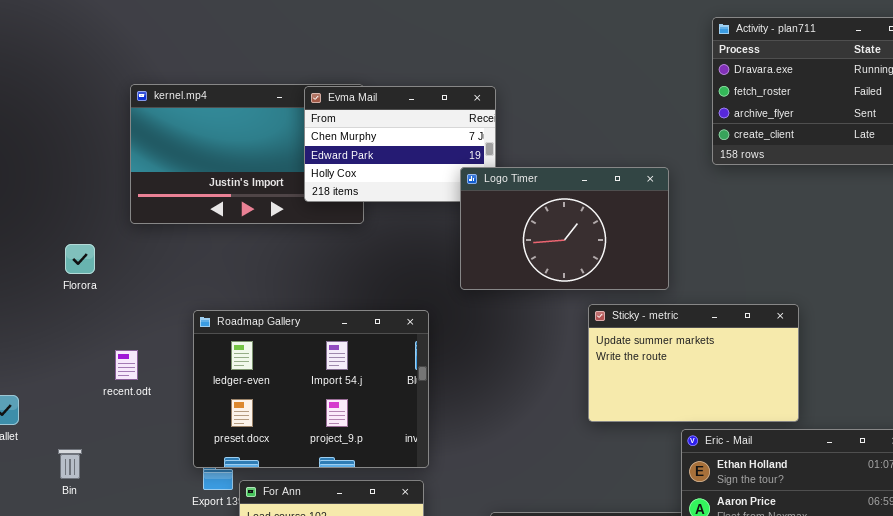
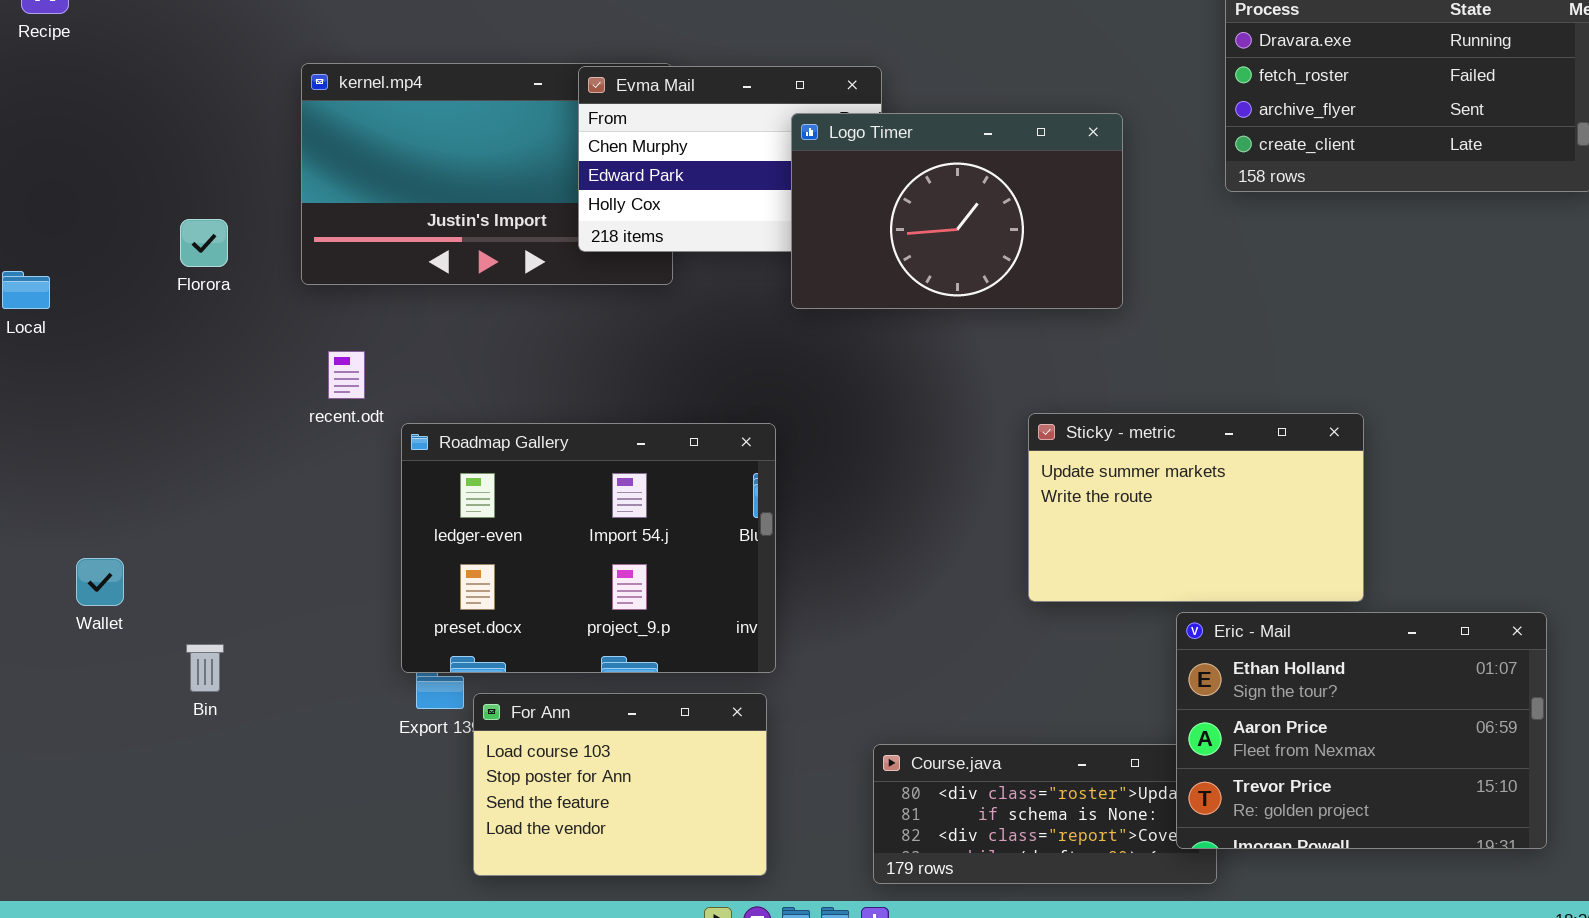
Logo Timer: [460,167,669,290] -> [791,113,1123,309], moved
Florora: [65,244,95,274] -> [180,219,228,267], moved
recent.odt: [115,350,138,380] -> [328,351,365,399], moved

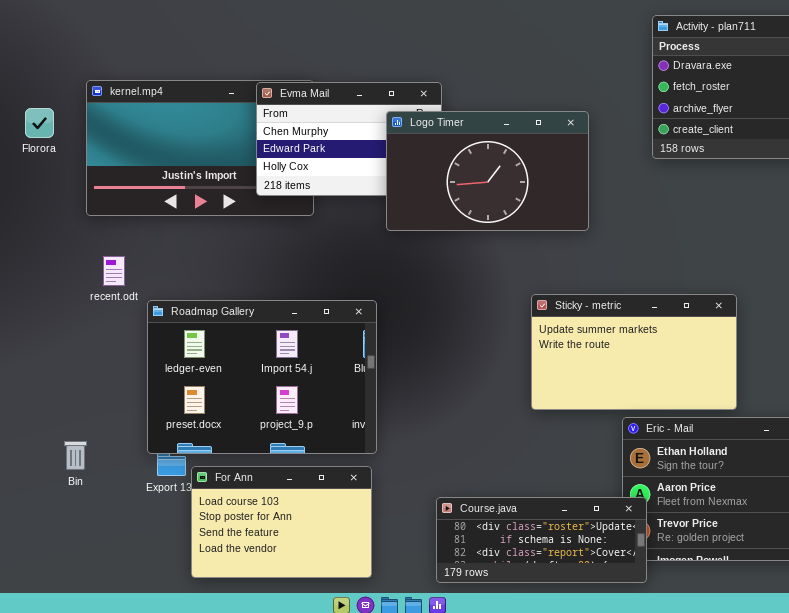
Florora: [180,219,228,267] -> [25,108,54,138], moved
Bin: [186,644,224,692] -> [64,441,87,470], moved
Course.java: [873,744,1217,884] -> [436,497,647,583], raised

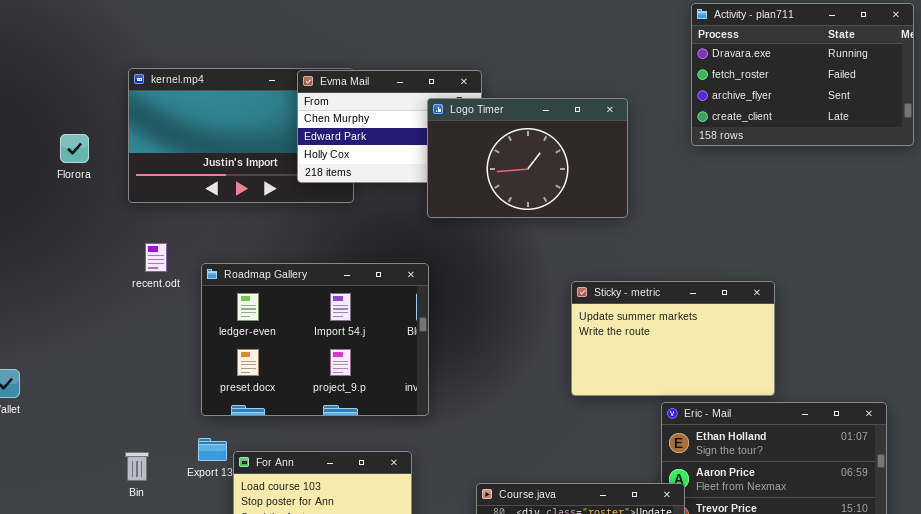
Florora: [25,108,54,138] -> [60,134,89,163], moved
Roadmap Gallery: [147,300,377,454] -> [201,263,429,416], moved
Bin: [64,441,87,470] -> [125,452,149,481], moved

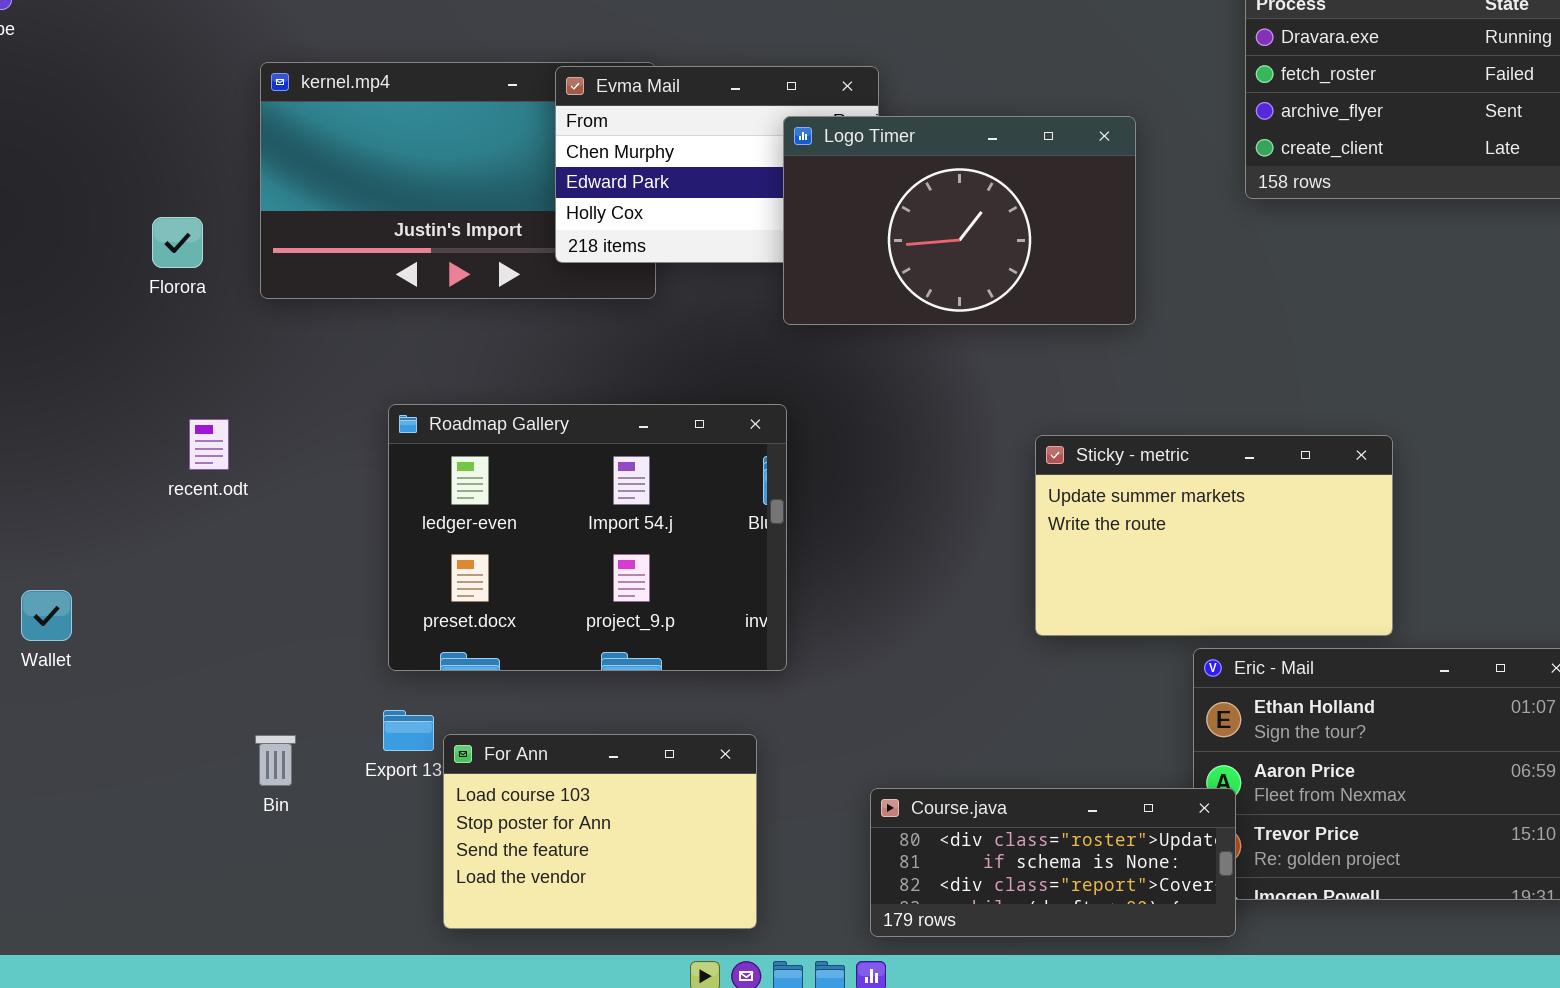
Florora: [60,134,89,163] -> [152,217,203,268], moved
recent.odt: [145,243,167,272] -> [189,419,229,470], moved

